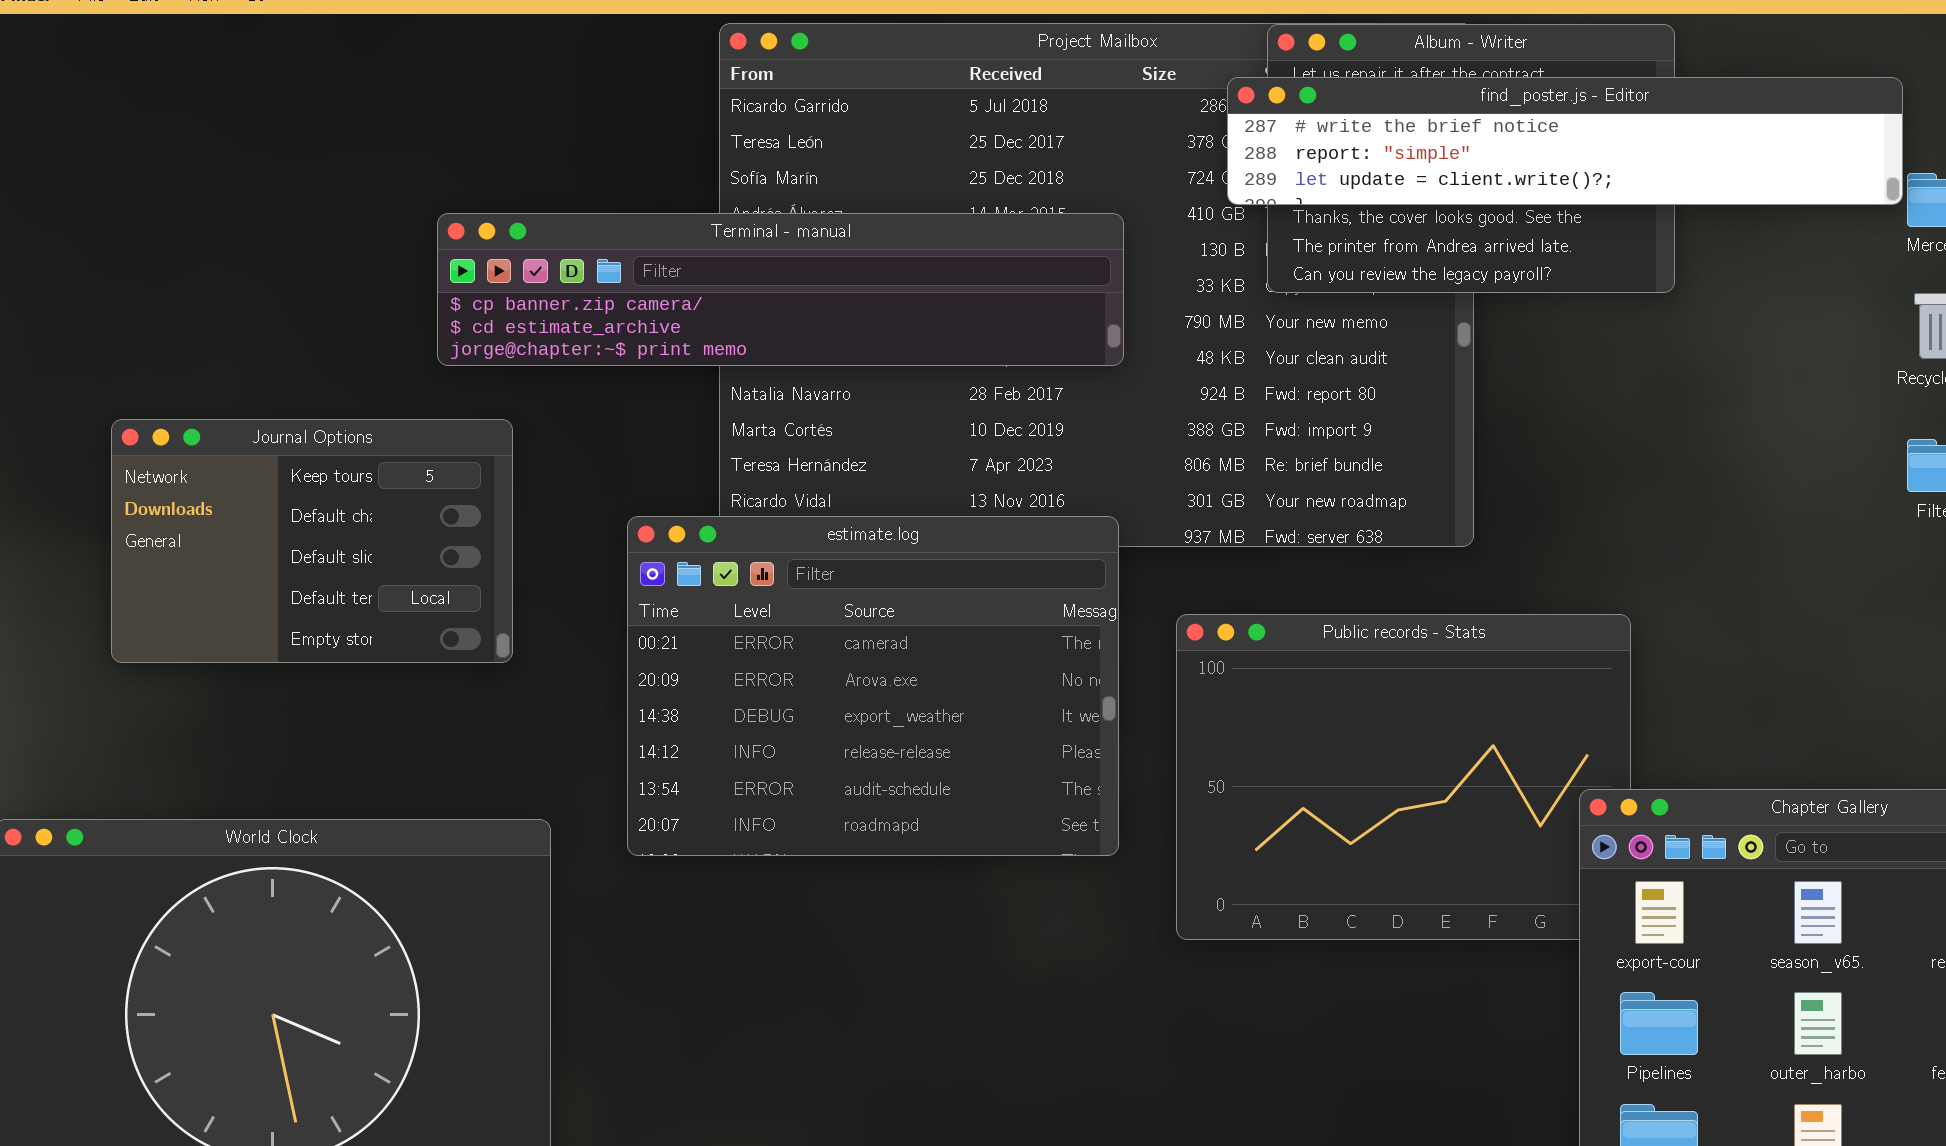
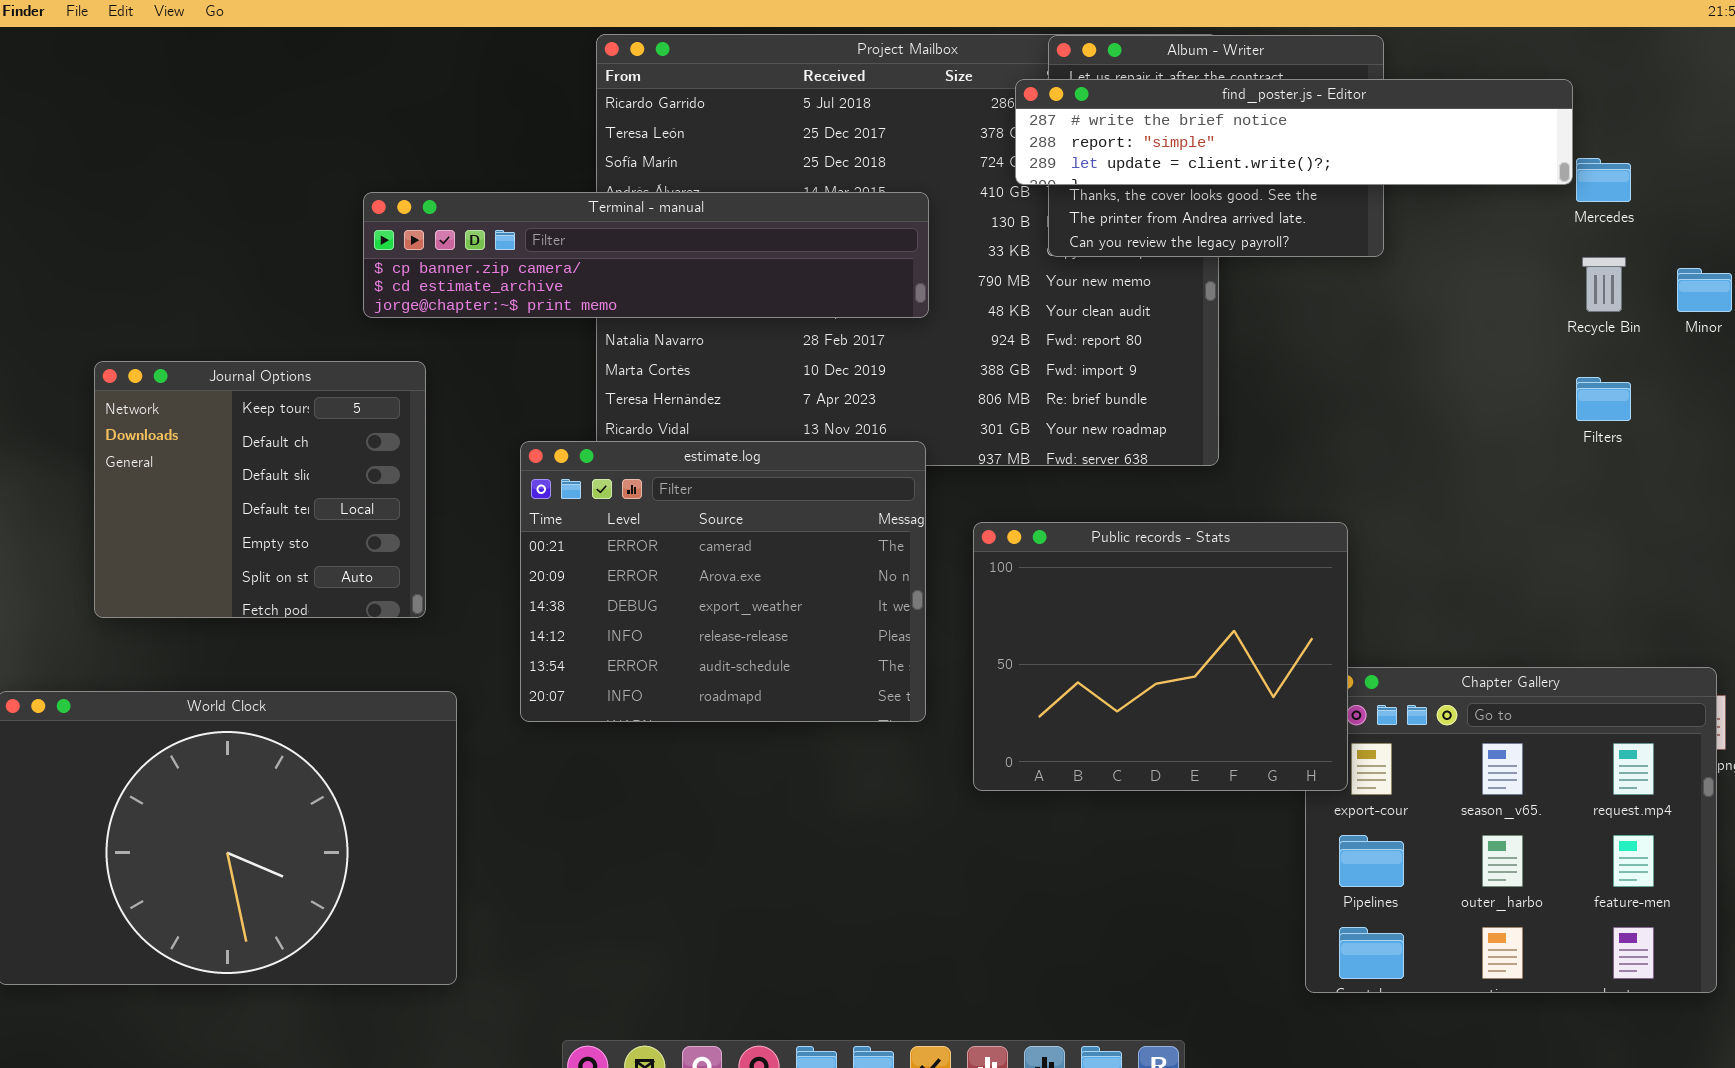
Journal Options: [111,419,513,663] -> [94,361,426,618], resized
Public records - Stats: [1176,614,1631,940] -> [973,522,1348,791], raised

